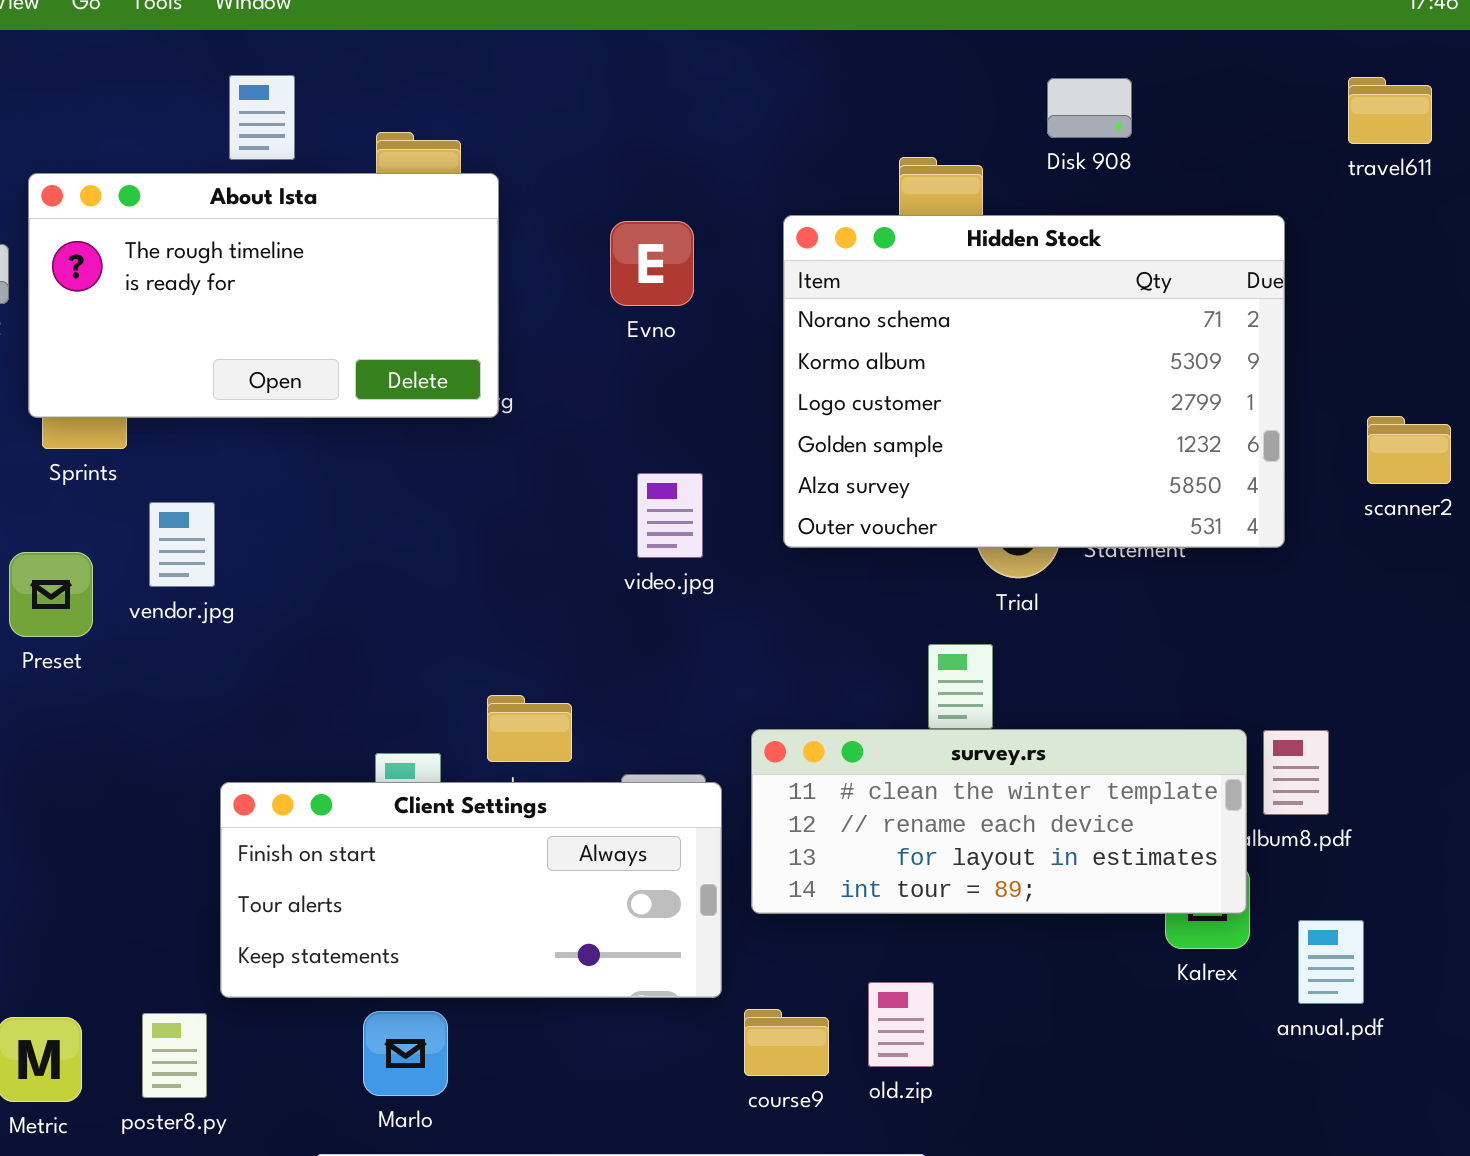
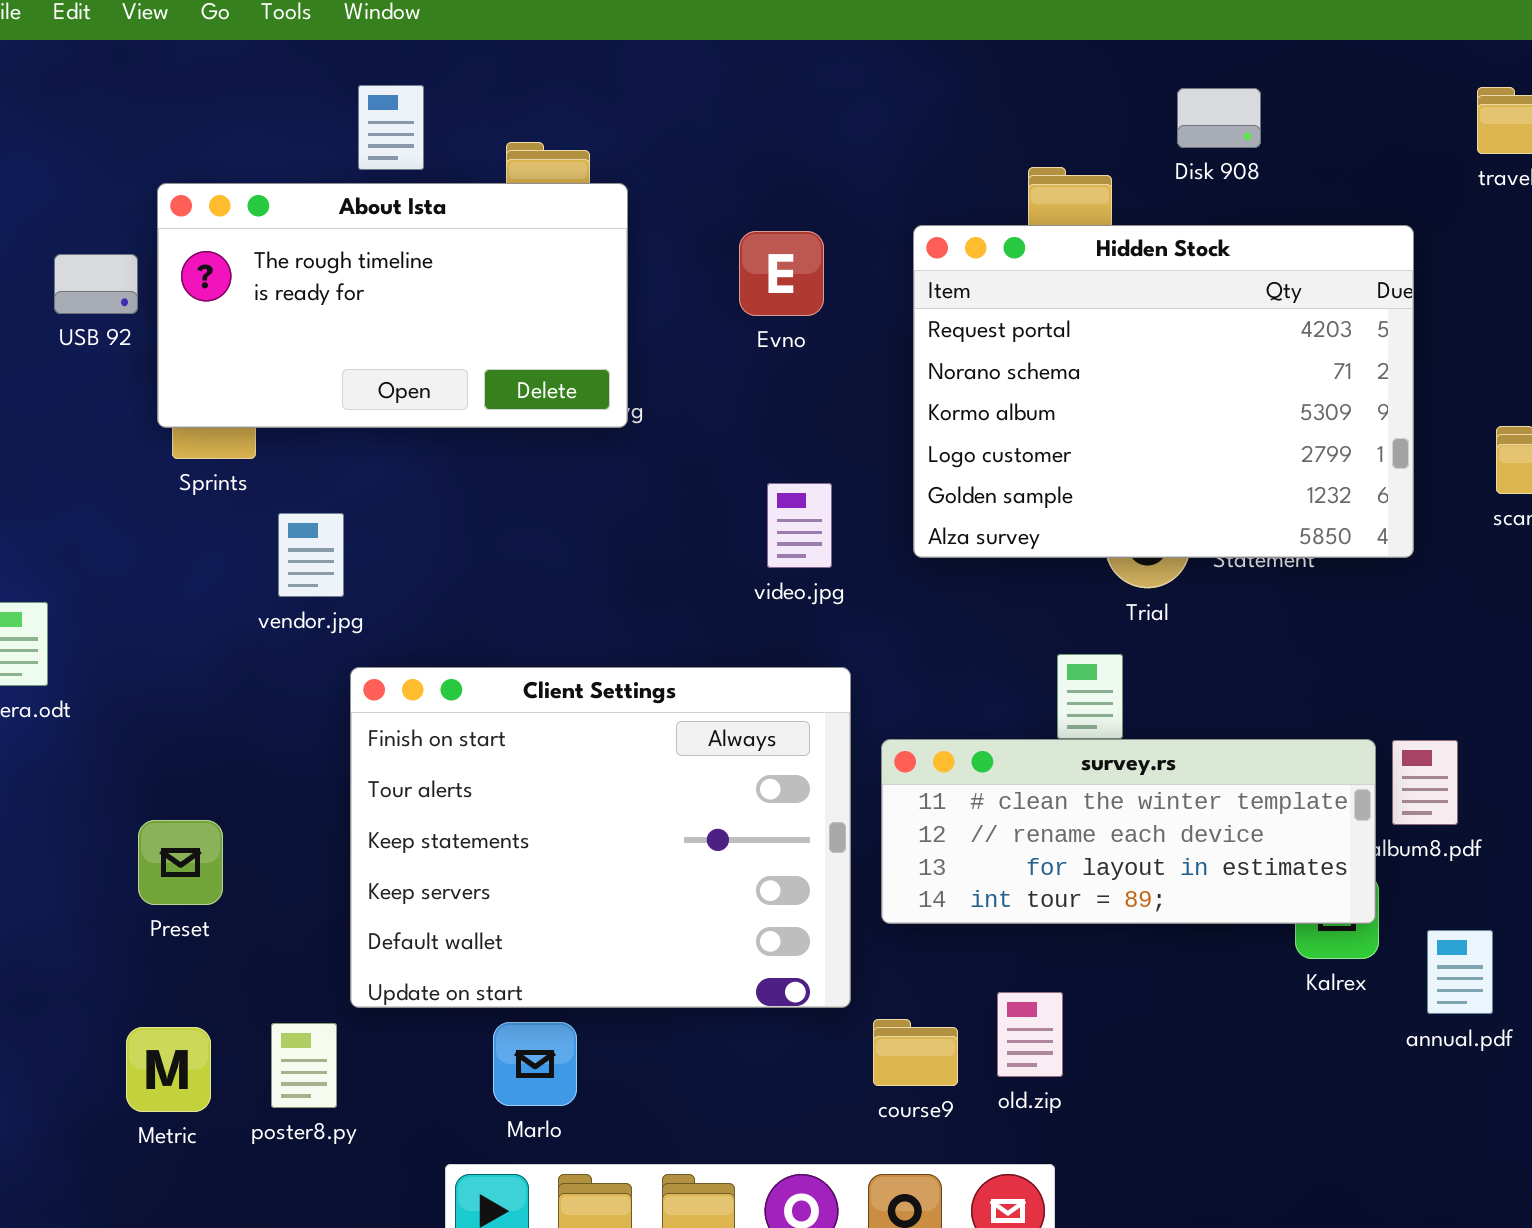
Hidden Stock: [783,215,1285,548] -> [913,225,1414,558], scrolled up 1 row
Preset: [9,552,93,637] -> [138,820,223,905], moved
Client Settings: [220,782,722,998] -> [350,667,851,1008], resized

